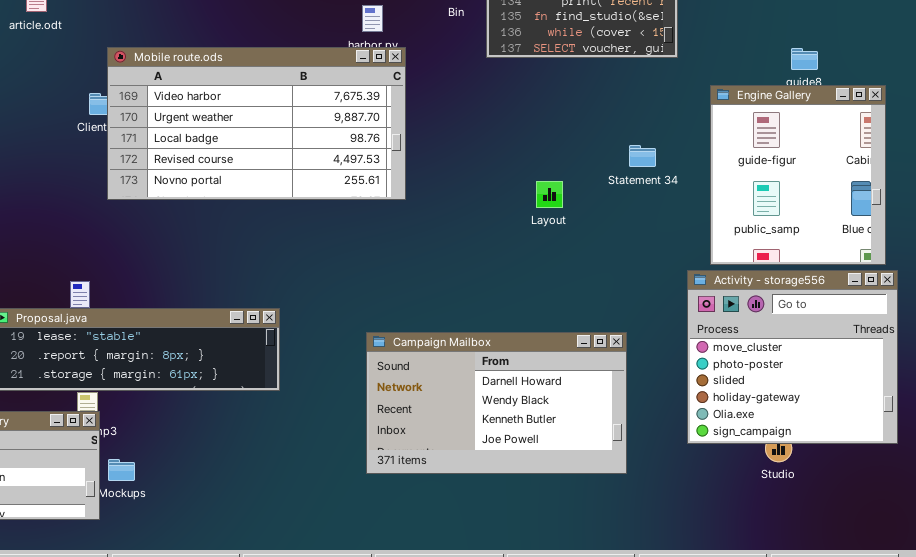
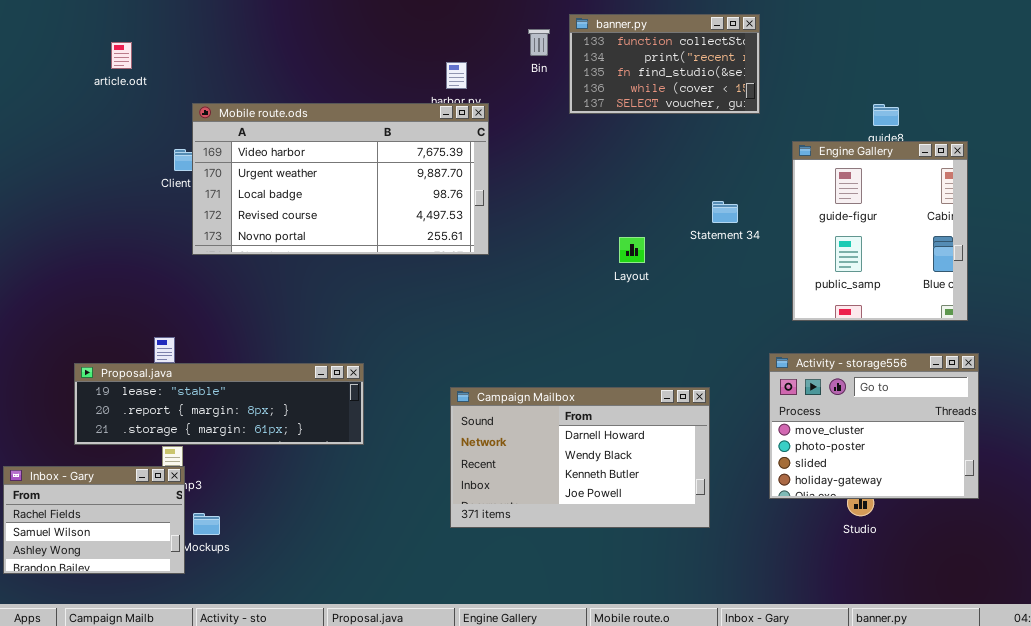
Activity - storage556: [687,270,898,444] -> [769,353,979,499], resized

